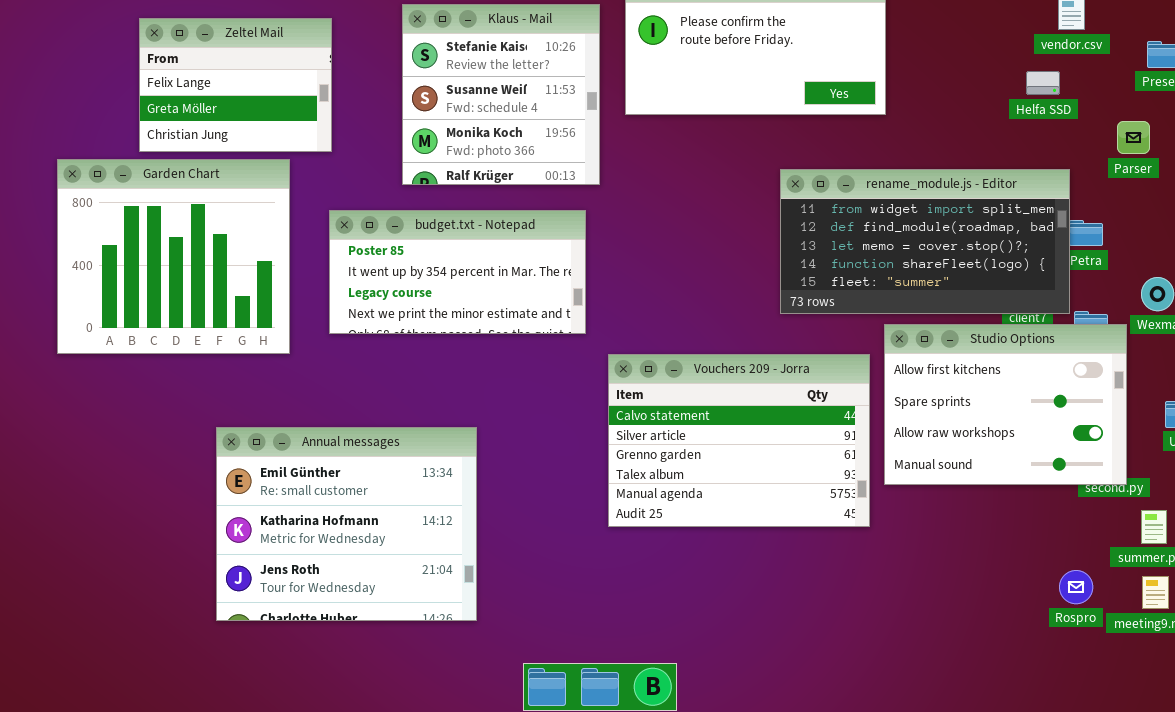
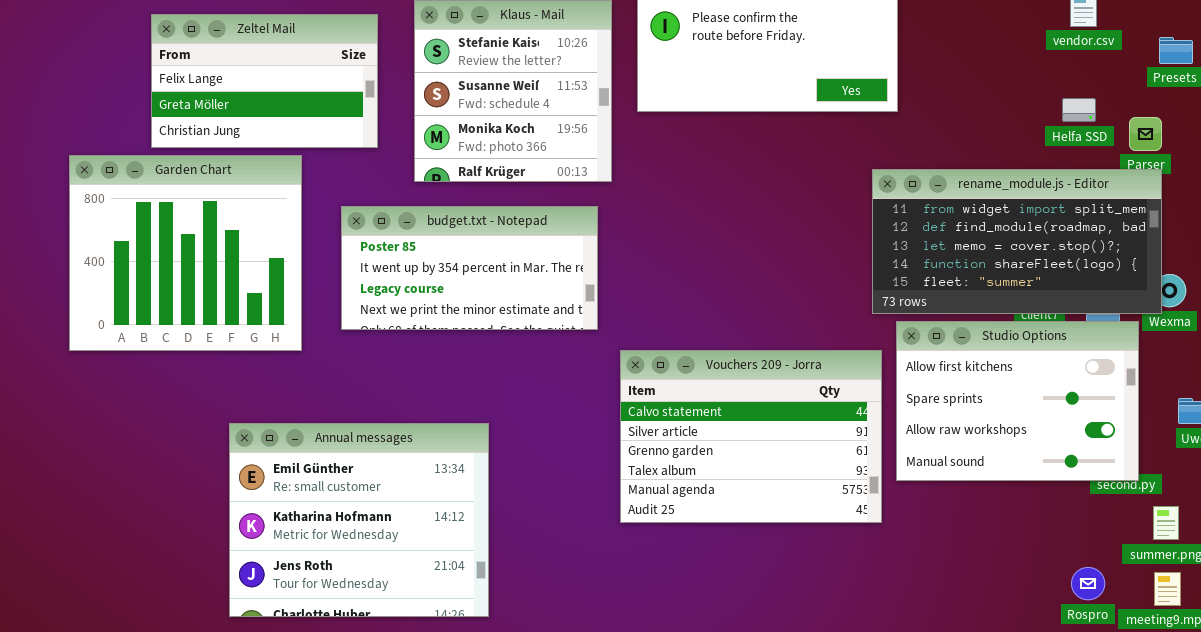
Zeltel Mail: [139,18,332,152] -> [151,14,378,148], resized
Helfa SSD: [1026,71,1060,95] -> [1062,98,1096,122], moved
rename_module.js - Editor: [780,169,1070,314] -> [872,169,1162,314], moved

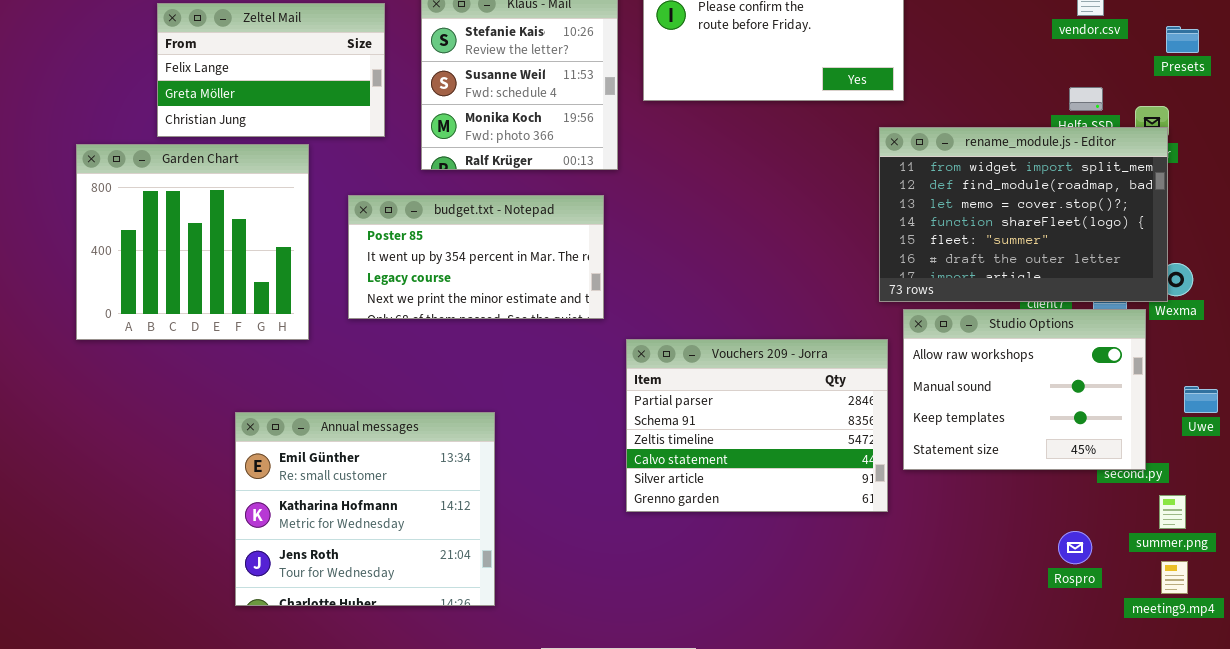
rename_module.js - Editor: [872,169,1162,314] -> [879,127,1168,302], resized
Studio Options: [896,321,1139,481] -> [903,309,1146,470], scrolled down 2 rows
Vouchers 209 - Jorra: [620,350,882,523] -> [626,339,888,512], scrolled up 3 rows
Rospro: [1071,567,1105,600] -> [1058,531,1092,564], moved

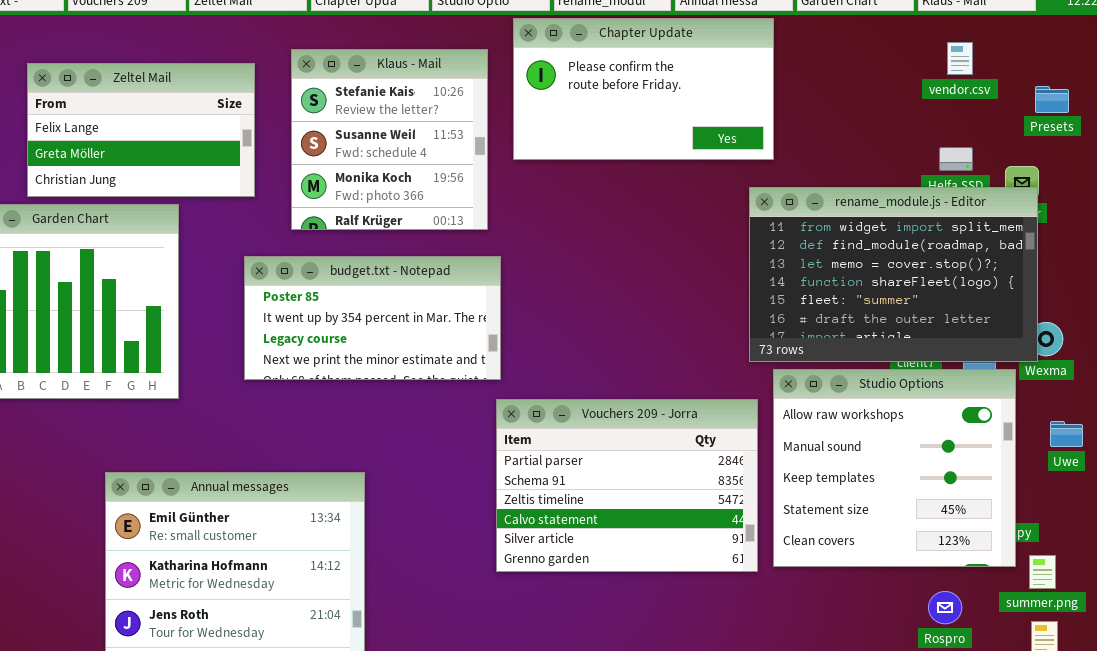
budget.txt - Notepad: [348,195,604,319] -> [244,256,501,380], moved
Studio Options: [903,309,1146,470] -> [773,369,1016,567], resized
Uwe: [1184,386,1218,413] -> [1050,421,1083,447], moved

